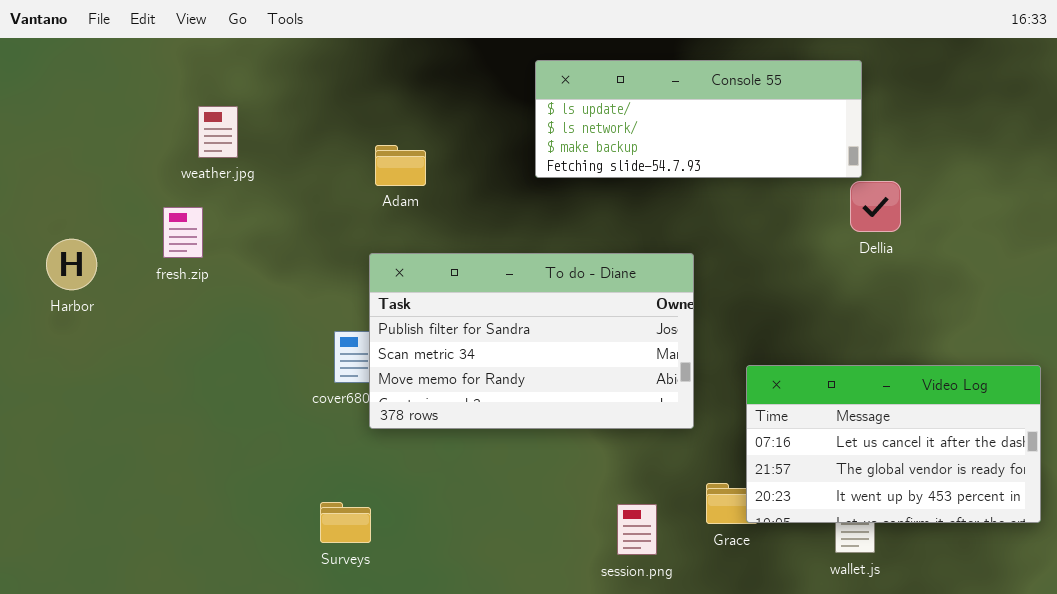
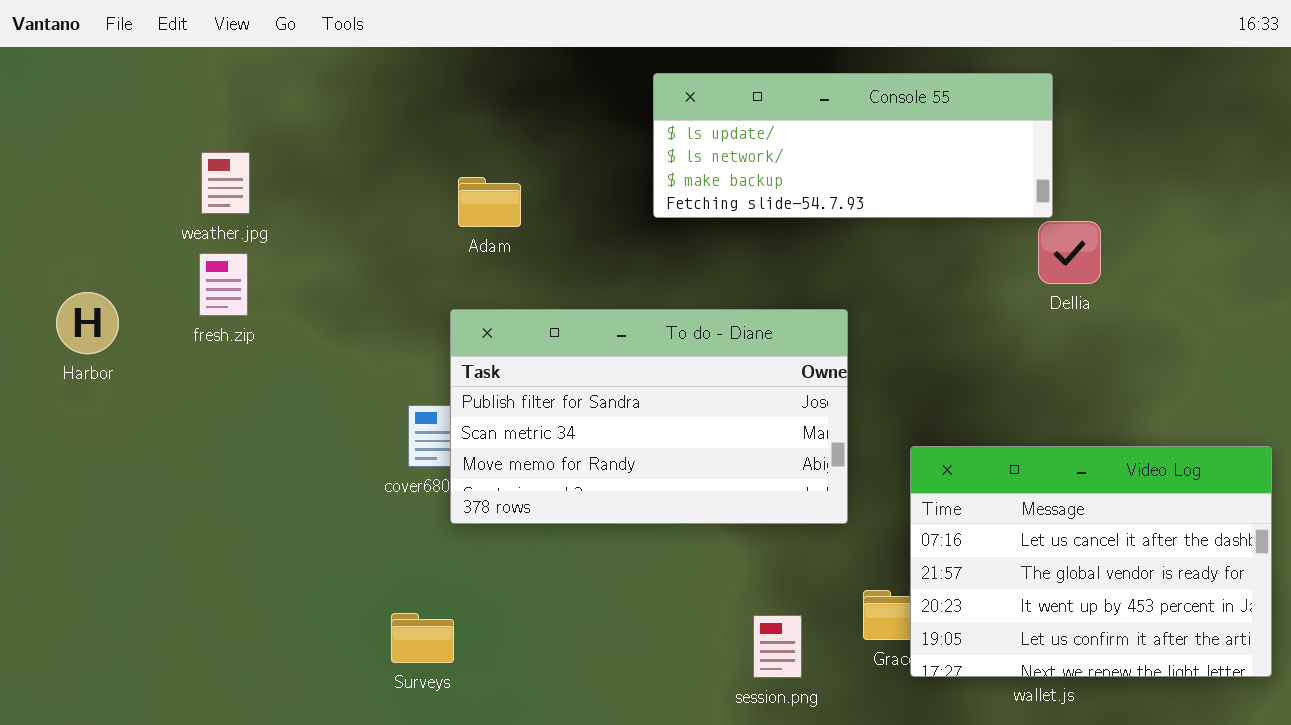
weather.jpg: [198,106,238,158] -> [201,152,250,214], moved
Video Log: [746,365,1041,523] -> [910,446,1272,677], resized

